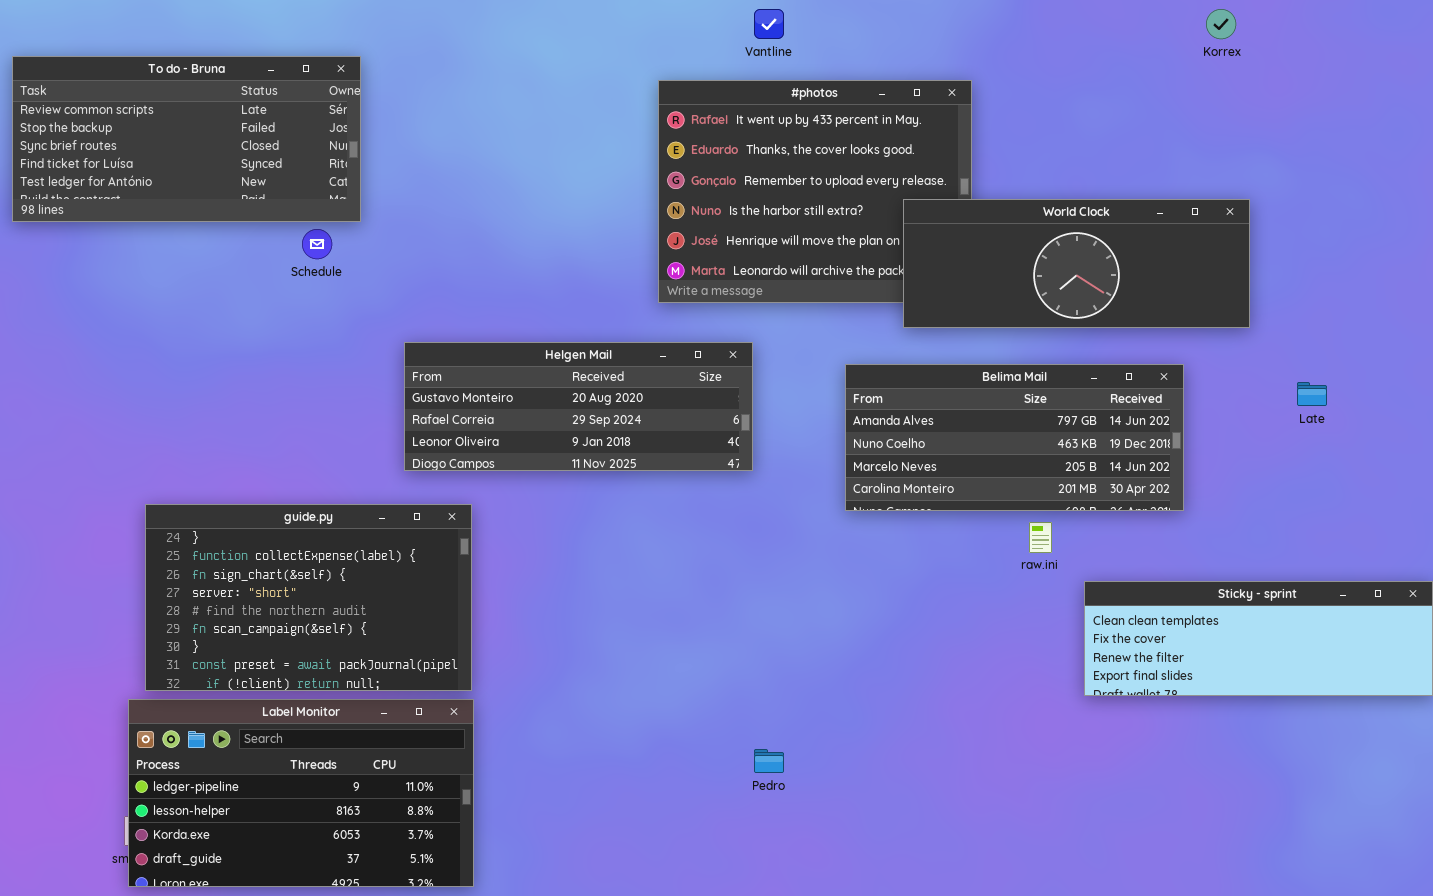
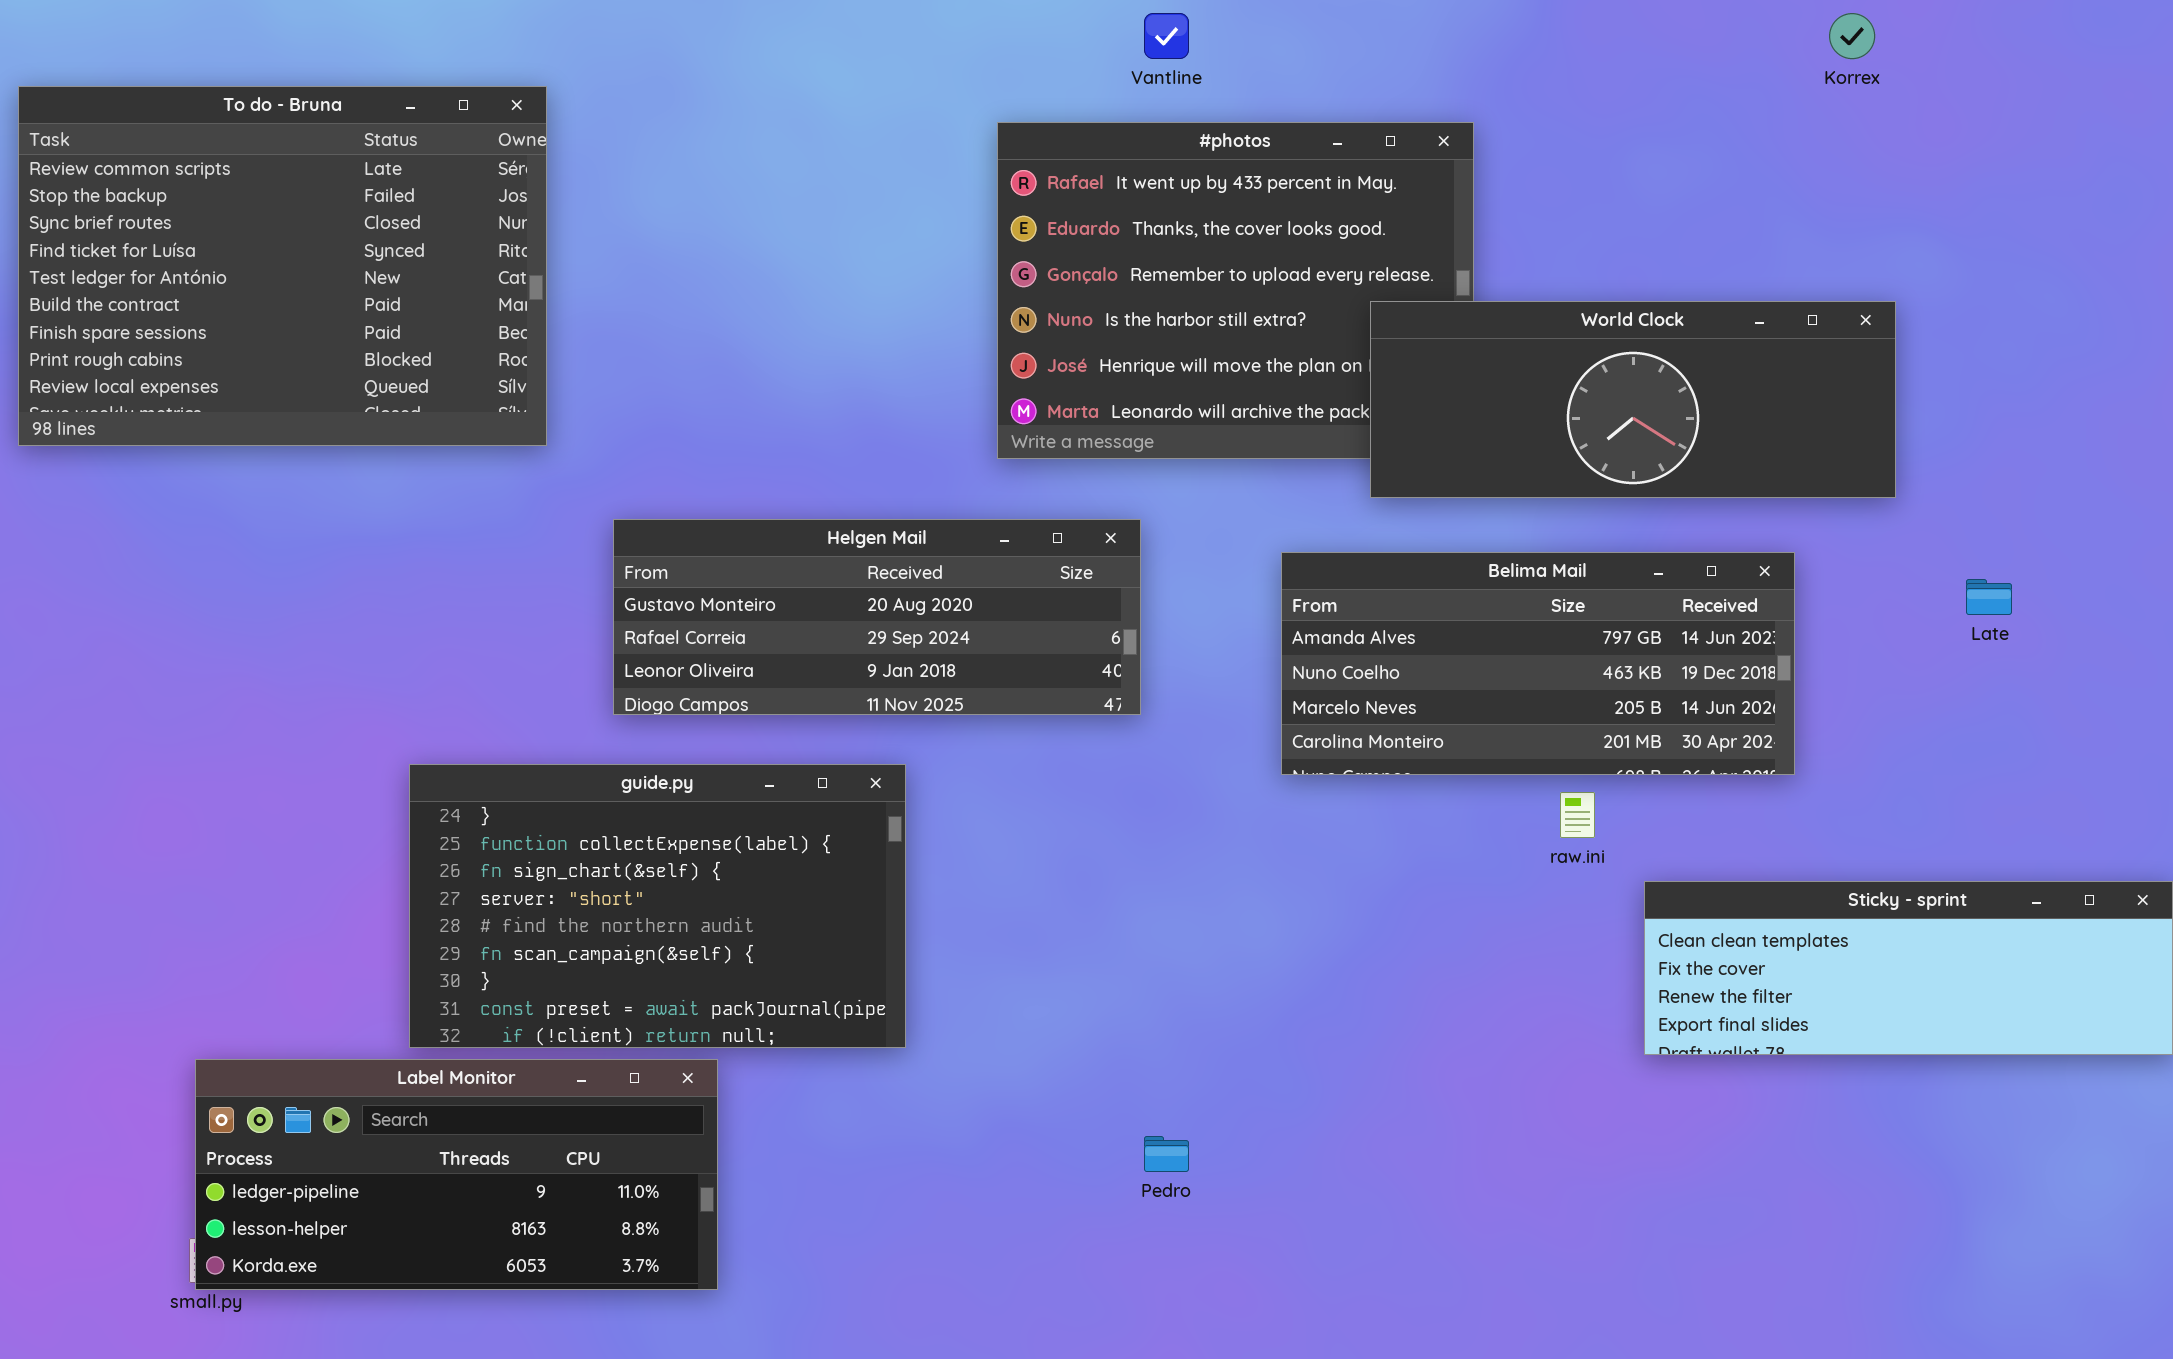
To do - Bruna: [12,56,361,222] -> [18,86,547,446], resized
guide.py: [145,504,472,691] -> [409,764,906,1048], moved
Label Monitor: [128,699,474,887] -> [195,1059,718,1290], resized

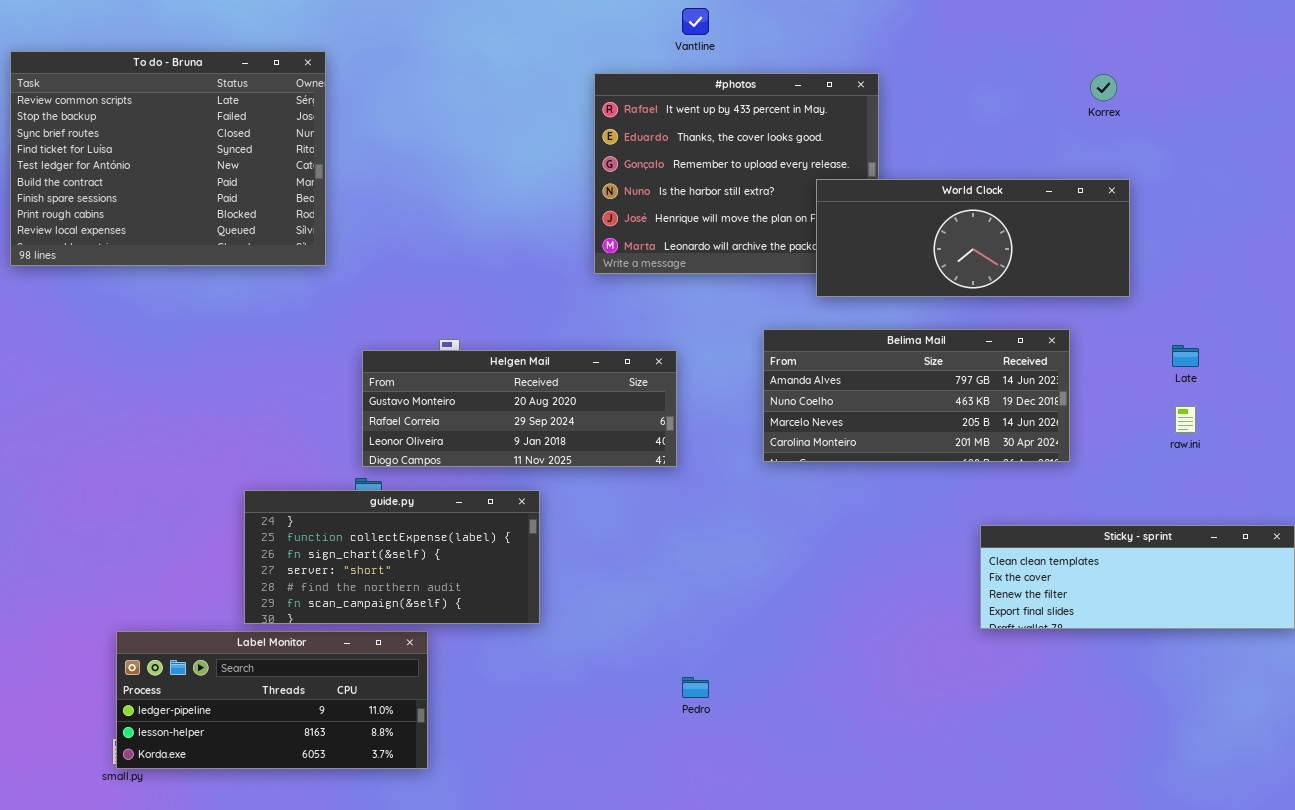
Korrex: [1829,13,1875,59] -> [1090,74,1117,101], moved
Helgen Mail: [613,519,1141,715] -> [362,350,677,467], moved
guide.py: [409,764,906,1048] -> [244,490,540,624], resized
raw.ini: [1560,792,1595,838] -> [1175,406,1196,433], moved

